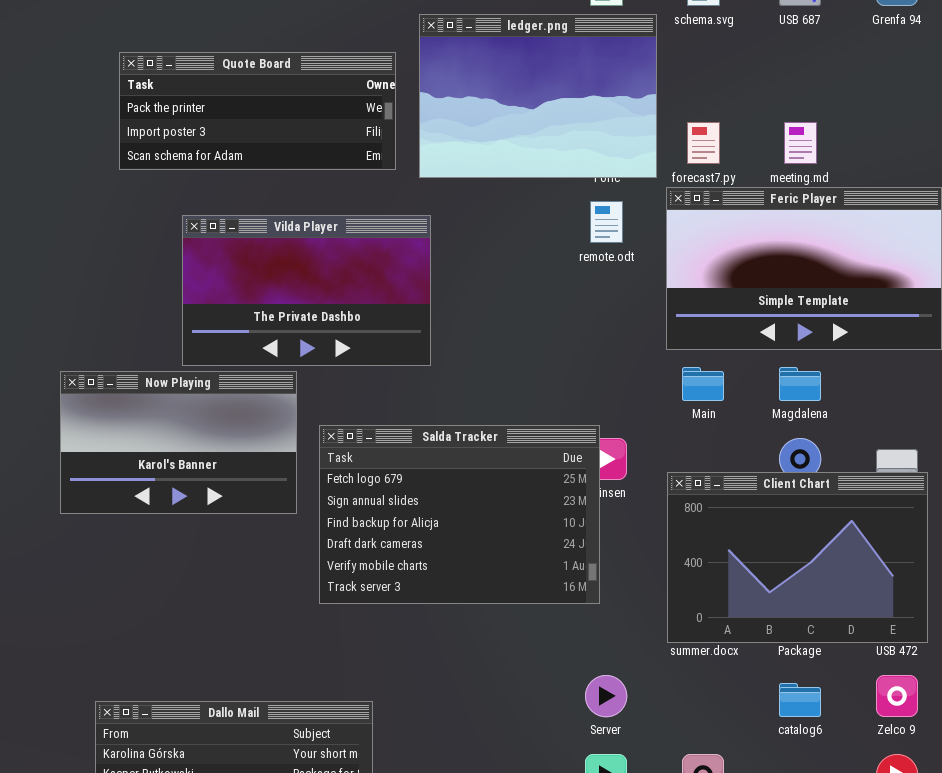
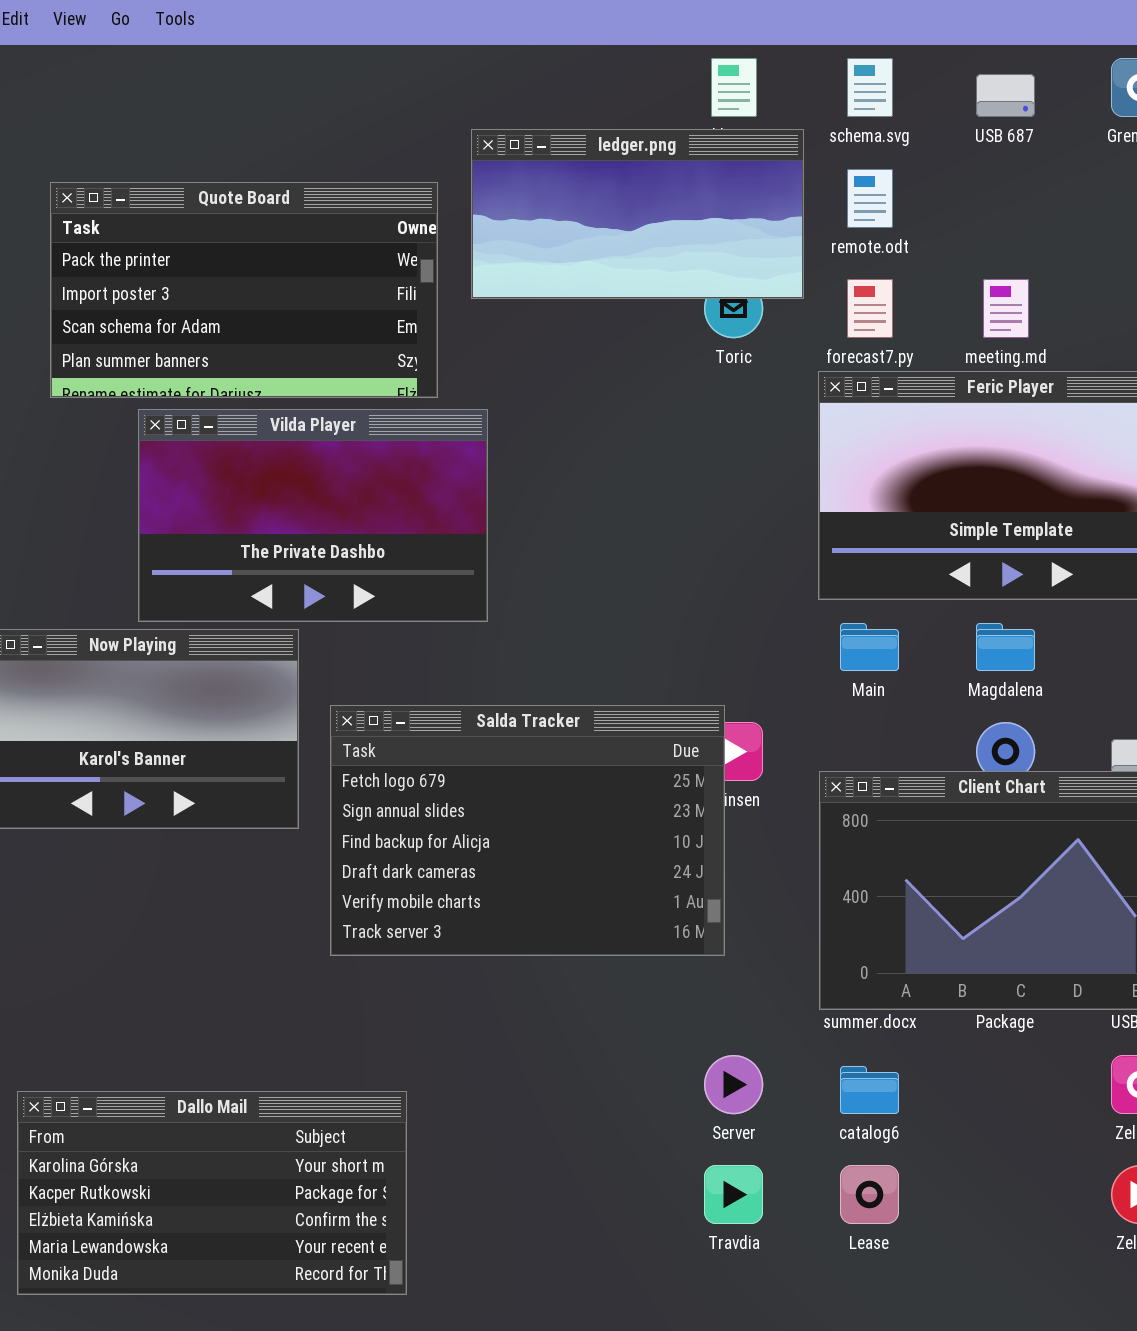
ledger.png: [419,14,657,178] -> [471,129,804,299], resized
Quote Board: [119,52,396,170] -> [50,182,438,398], resized
remote.odt: [590,201,623,243] -> [847,169,893,228], moved
catalog6: [779,683,821,717] -> [840,1066,899,1114], moved

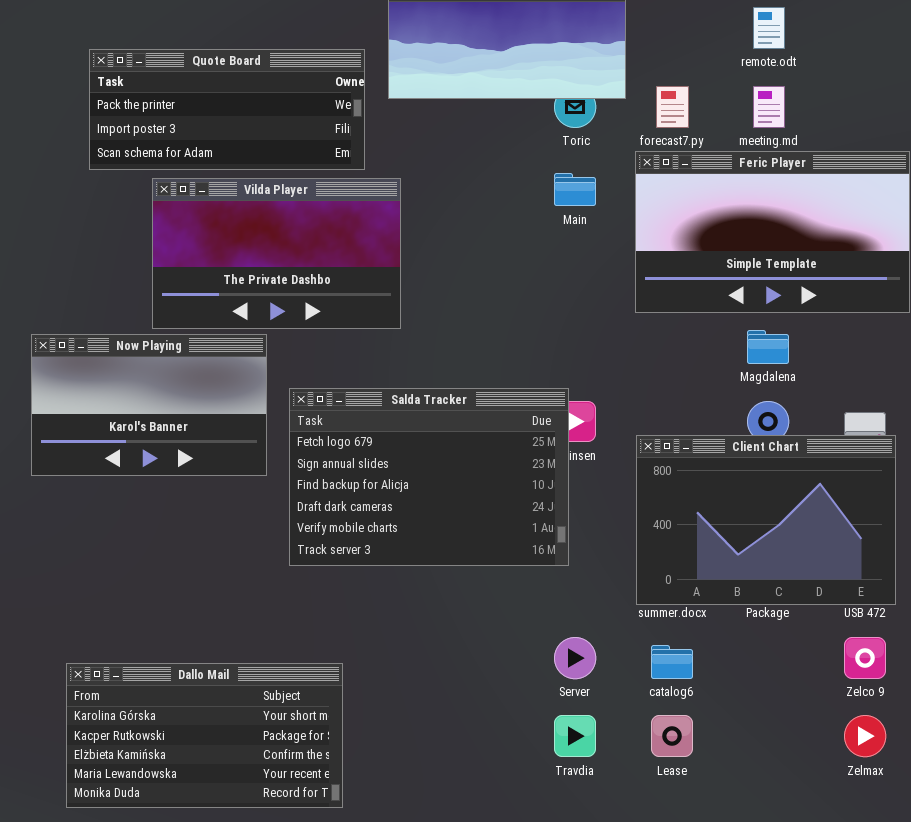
remote.odt: [847,169,893,228] -> [753,7,785,49], moved
Quote Board: [50,182,438,398] -> [89,49,365,170], resized
Main: [840,623,899,671] -> [554,173,596,206], moved

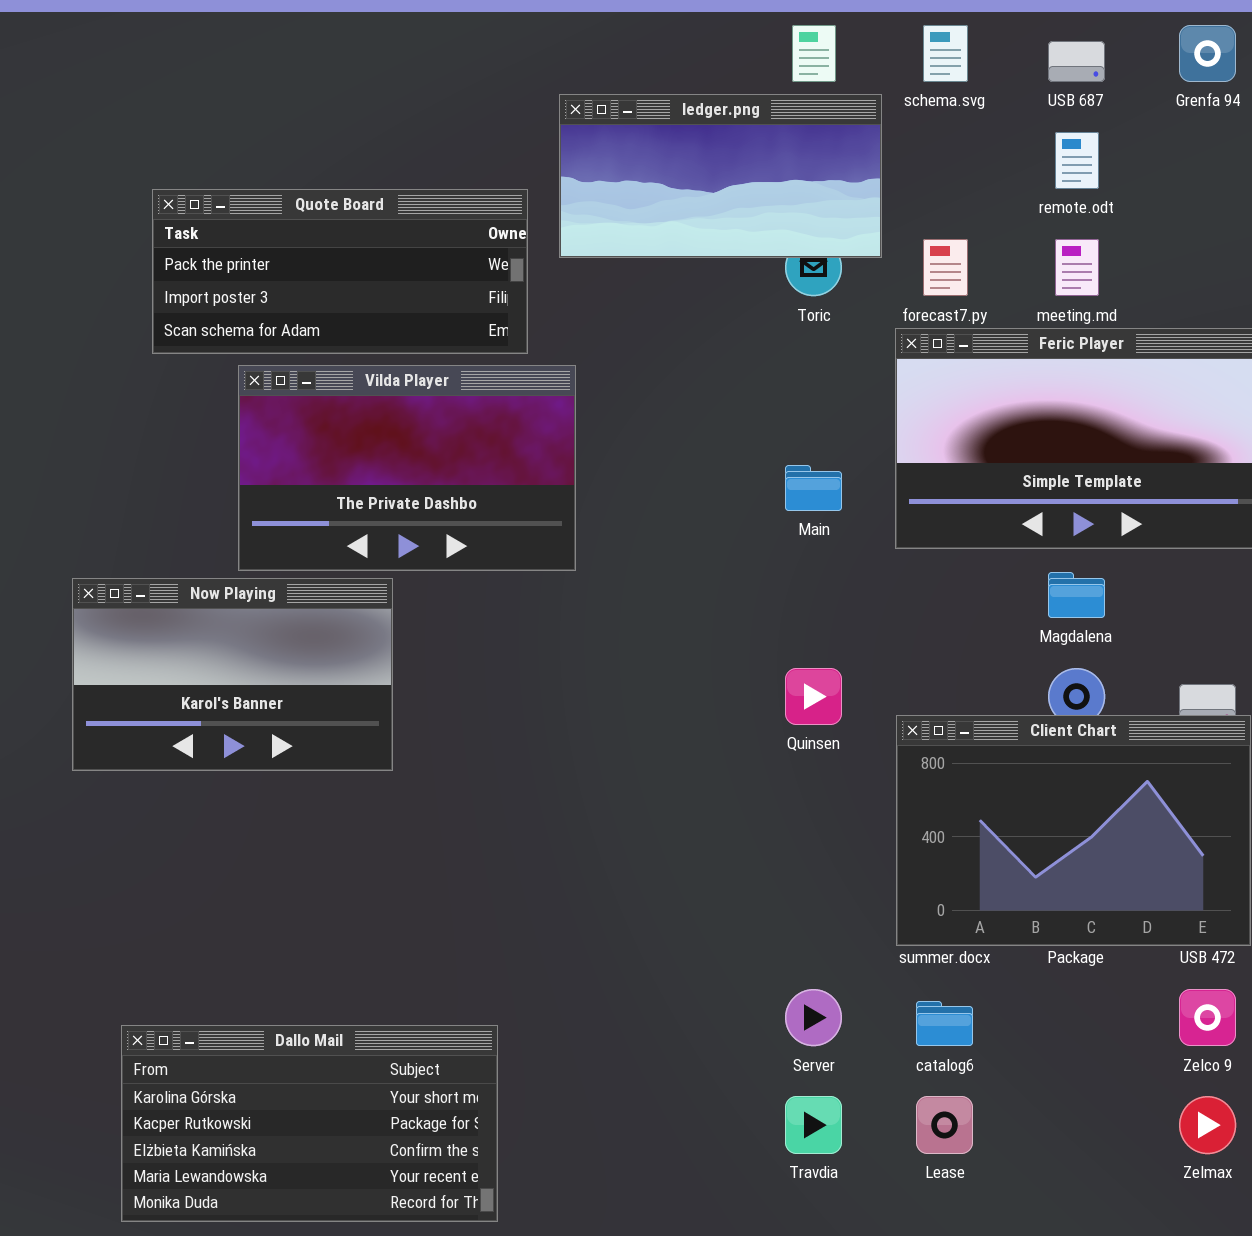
Main: [554,173,596,206] -> [785,465,842,511], moved
Salda Tracker: [289,388,569,566] -> none, closed

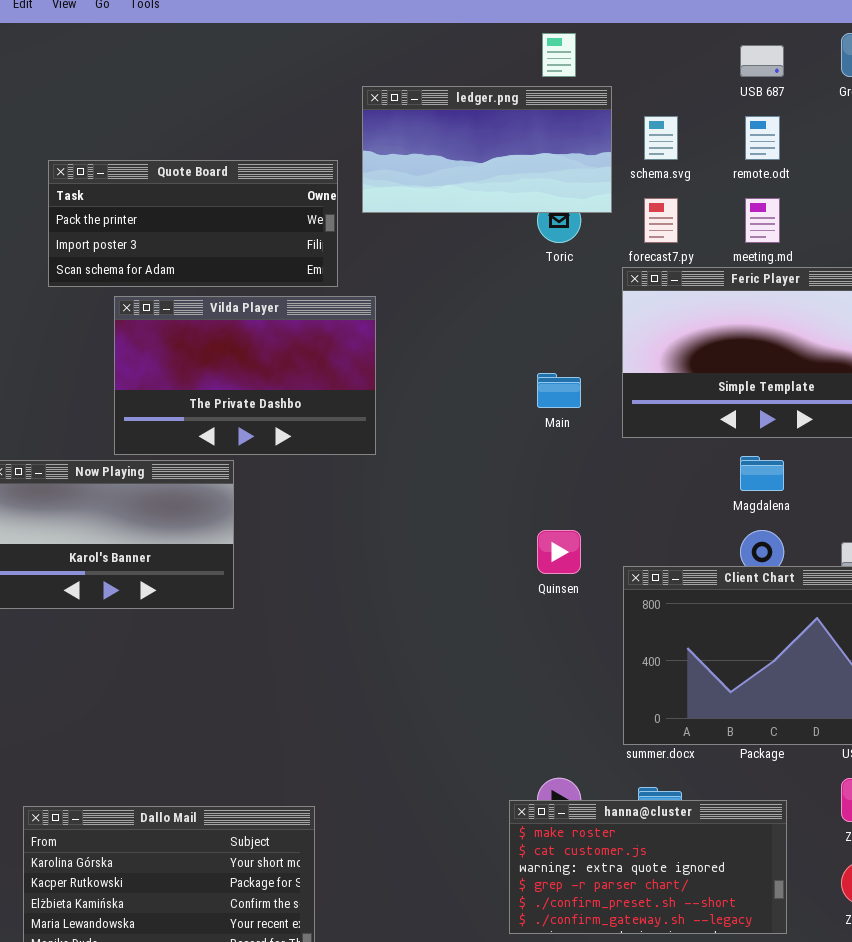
schema.svg: [923,25,968,82] -> [644,116,678,160], moved
hanna@cluster: none -> [509,800,787,934], opened

